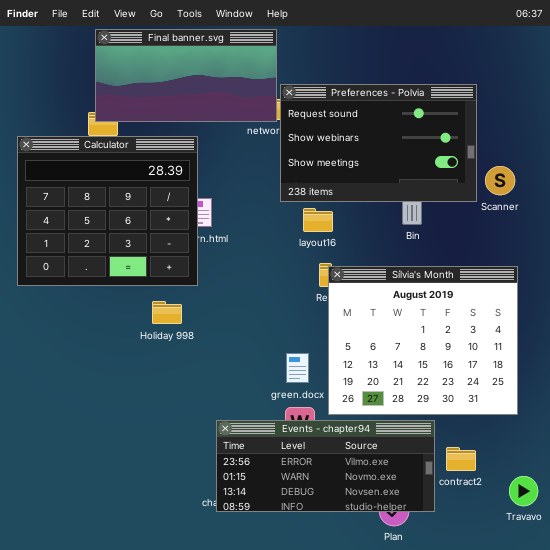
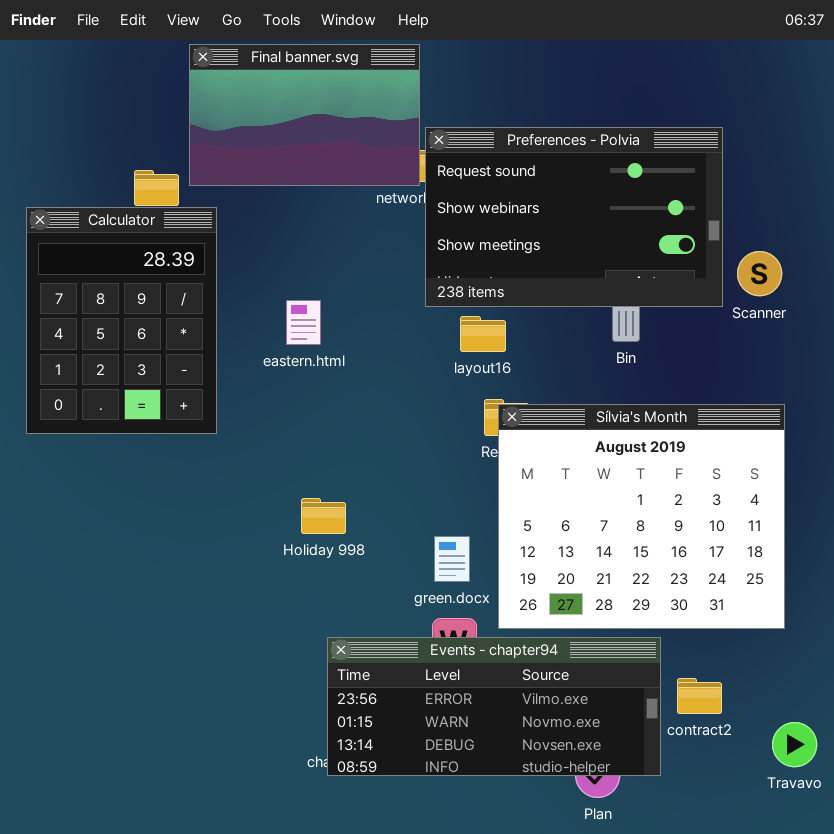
Final banner.svg: [95,29,277,122] -> [189,44,420,186], resized
Calculator: [17,136,198,286] -> [26,207,217,434], resized
Holiday 998: [152,301,182,324] -> [301,498,346,534], moved

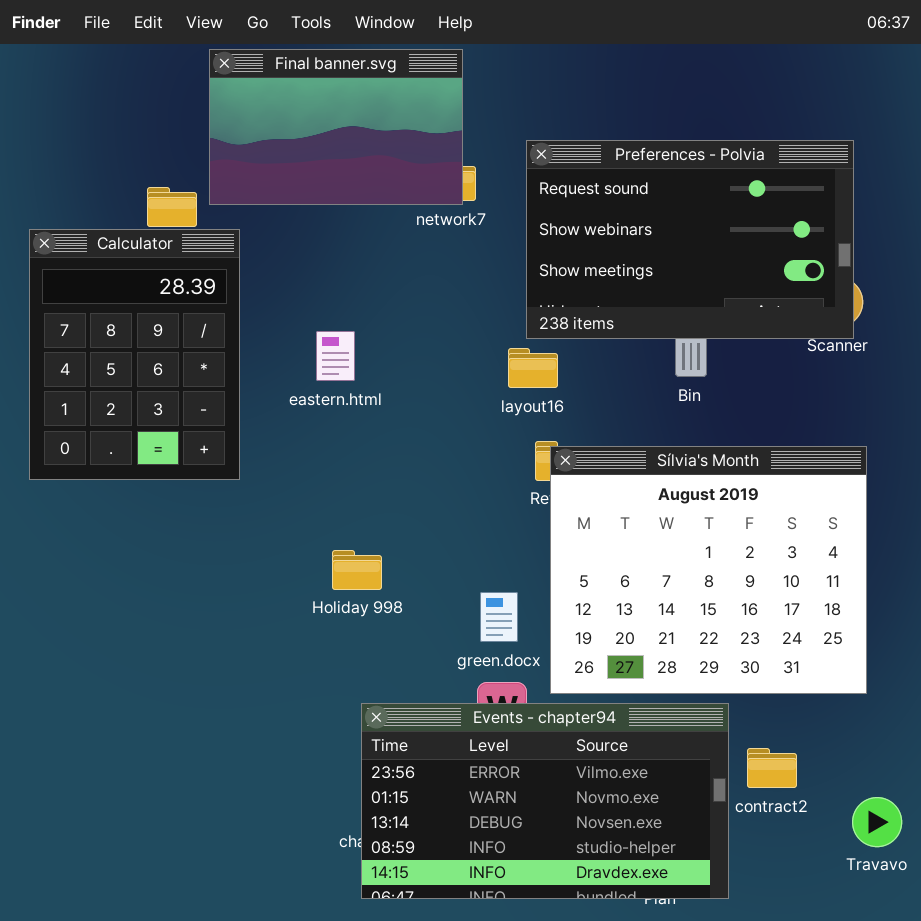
Preferences - Polvia: [425,127,723,307] -> [526,140,854,339], moved
Events - chapter94: [327,637,661,776] -> [361,703,729,899], resized

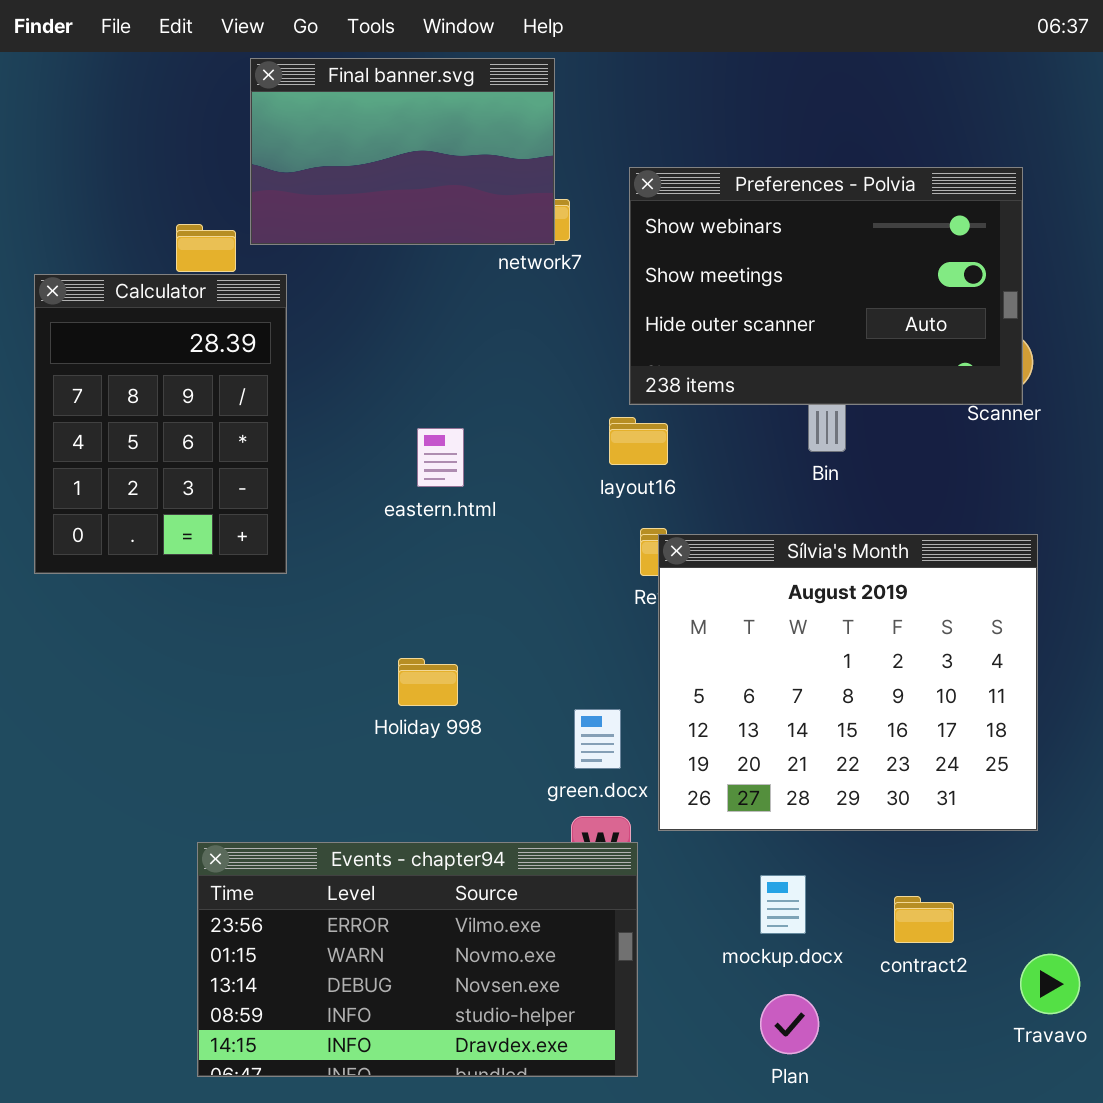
Preferences - Polvia: [526,140,854,339] -> [629,167,1023,405], scrolled down 1 row
eastern.html: [316,331,355,381] -> [417,428,464,487], moved
Events - chapter94: [361,703,729,899] -> [197,842,638,1077], moved

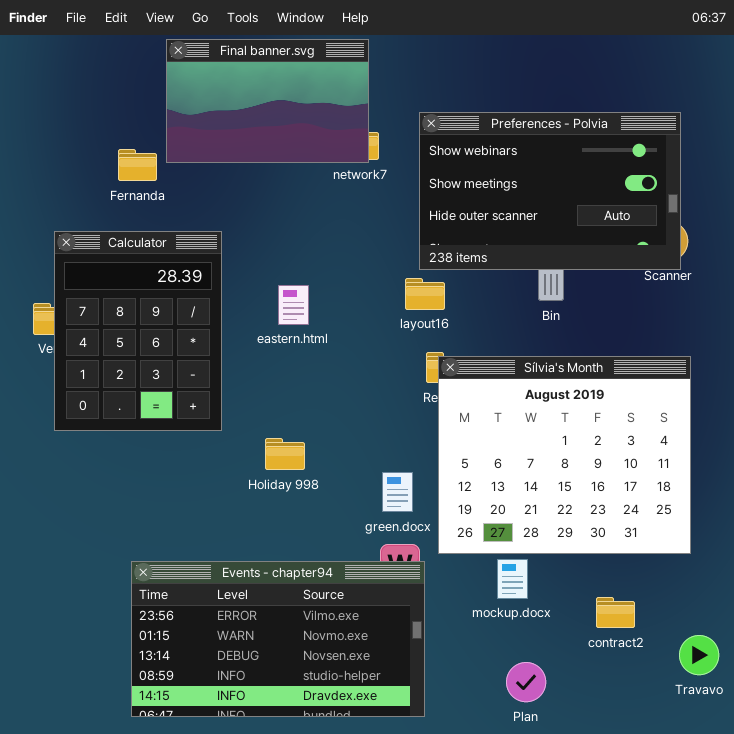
Calculator: [34,274,287,574] -> [54,231,222,431], moved
mockup.docx: [760,875,806,934] -> [497,559,528,599], moved

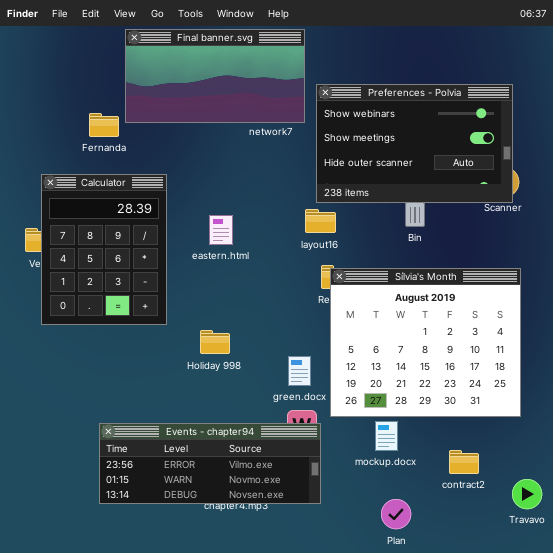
Final banner.svg: [166,39,369,163] -> [125,29,305,123], resized
Events - chapter94: [131,561,425,717] -> [99,423,321,504], resized

